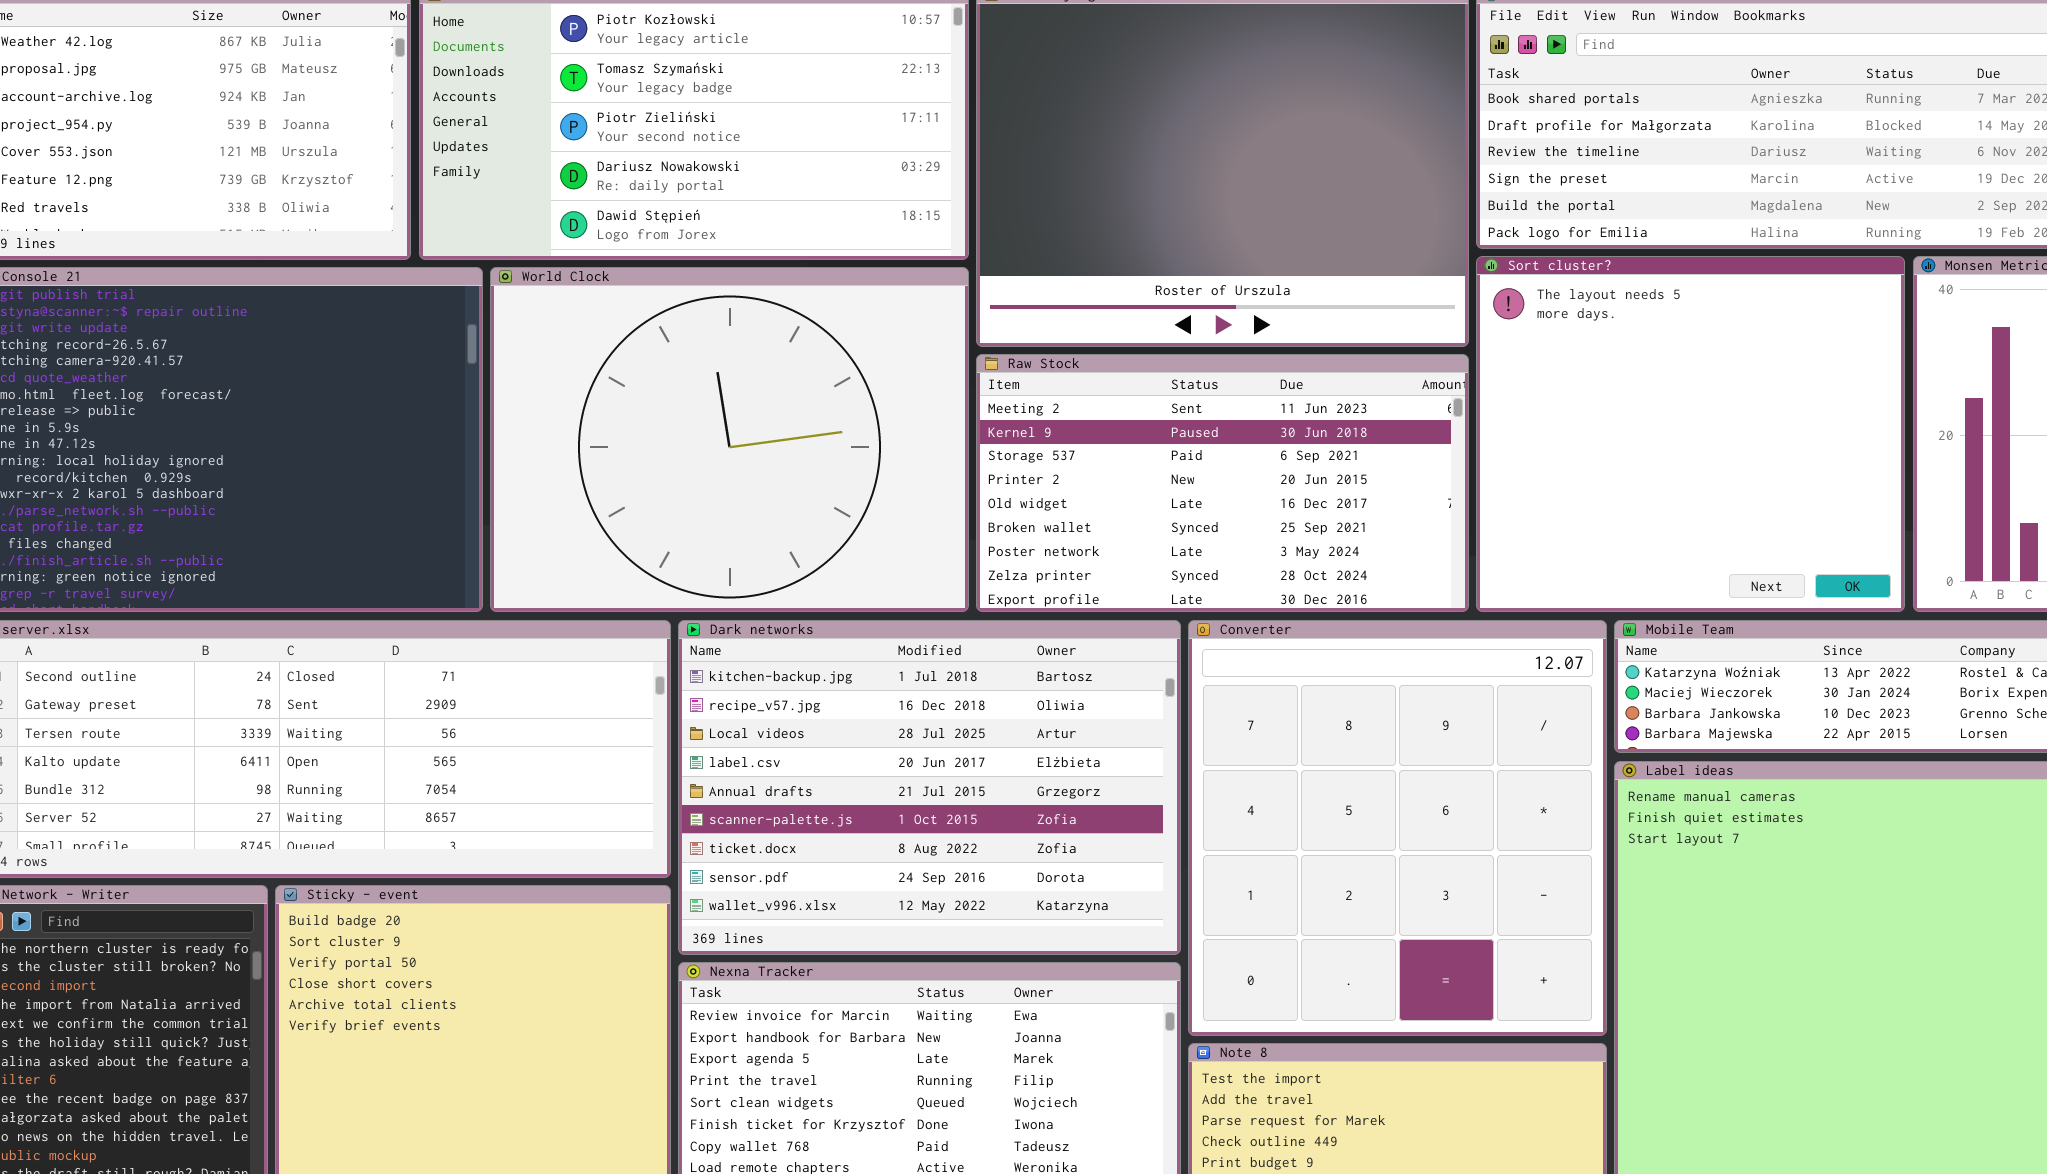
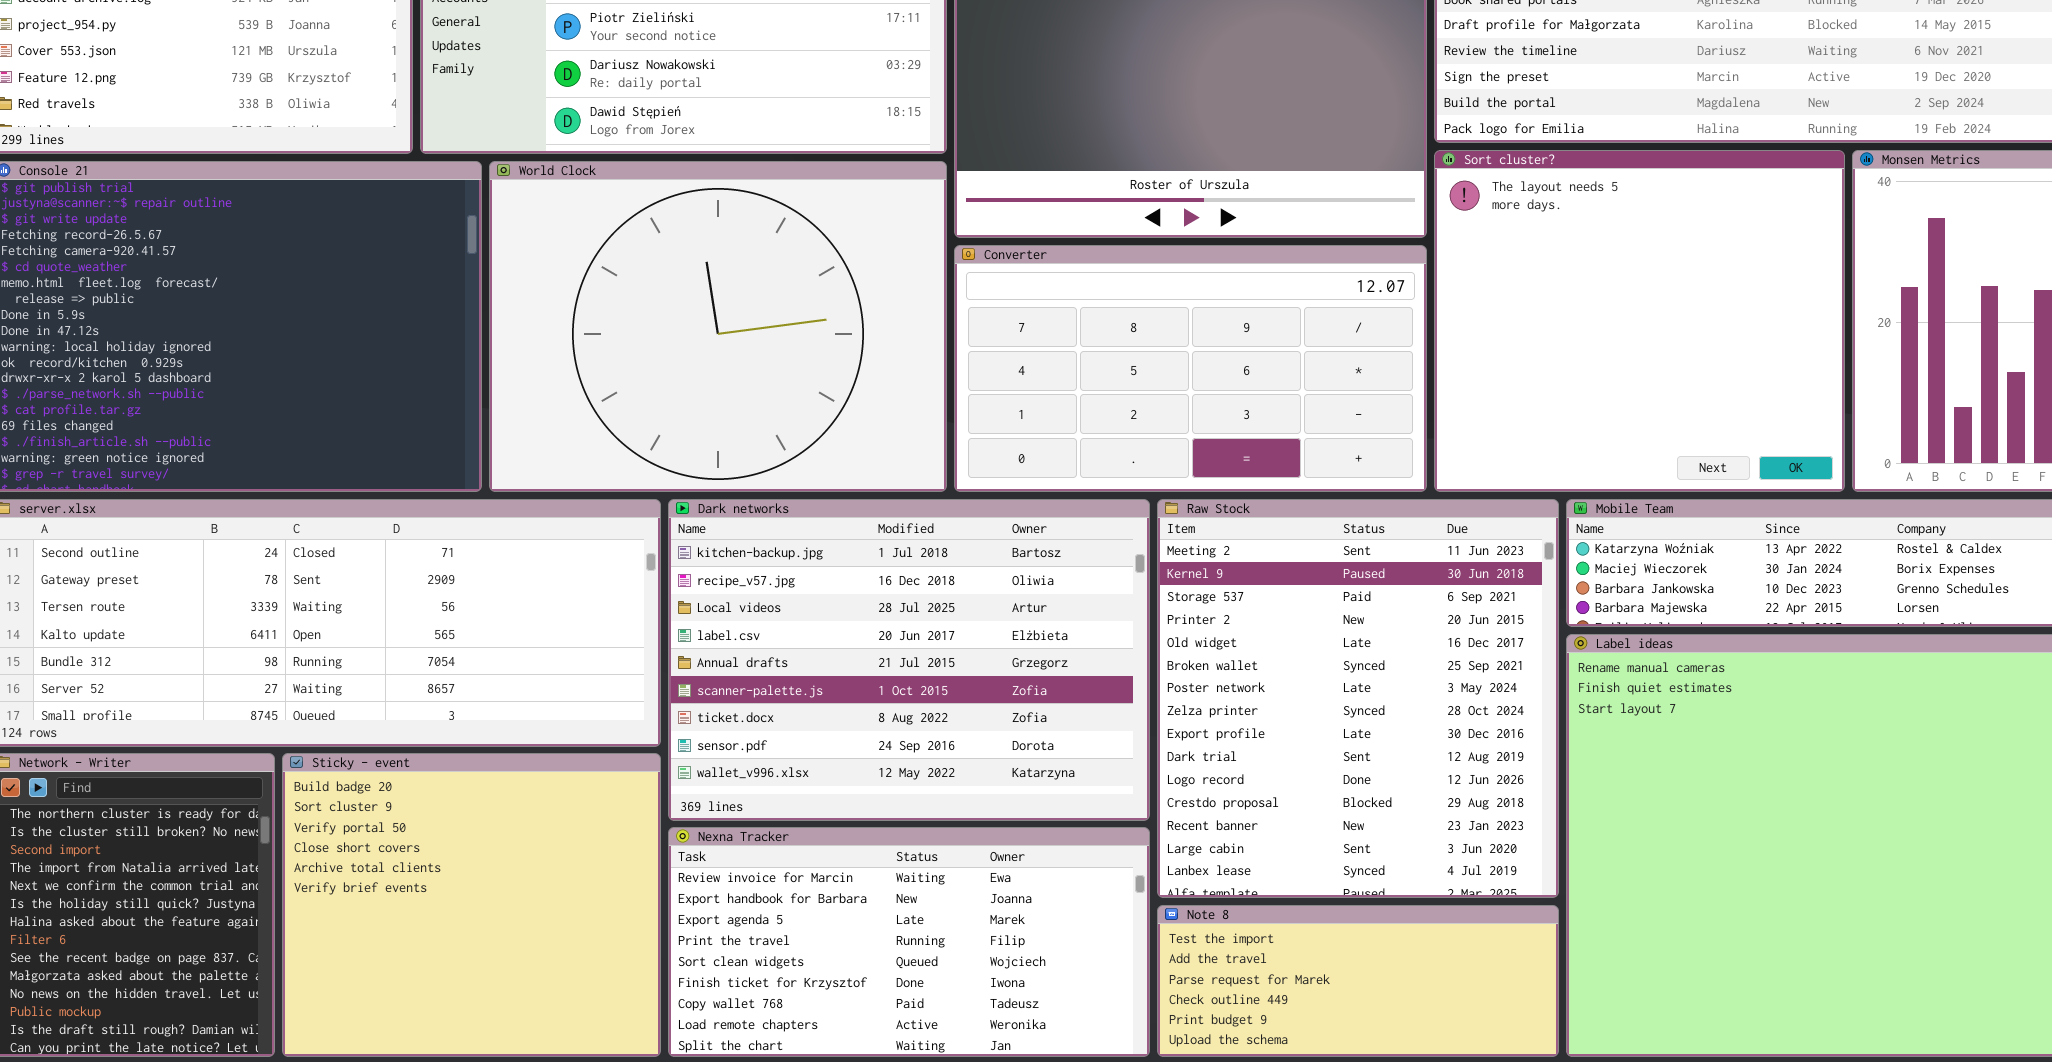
Raw Stock: [976,354,1469,612] -> [1157,499,1559,898], moved, resized
Converter: [1188,620,1607,1036] -> [954,245,1427,492], moved, resized

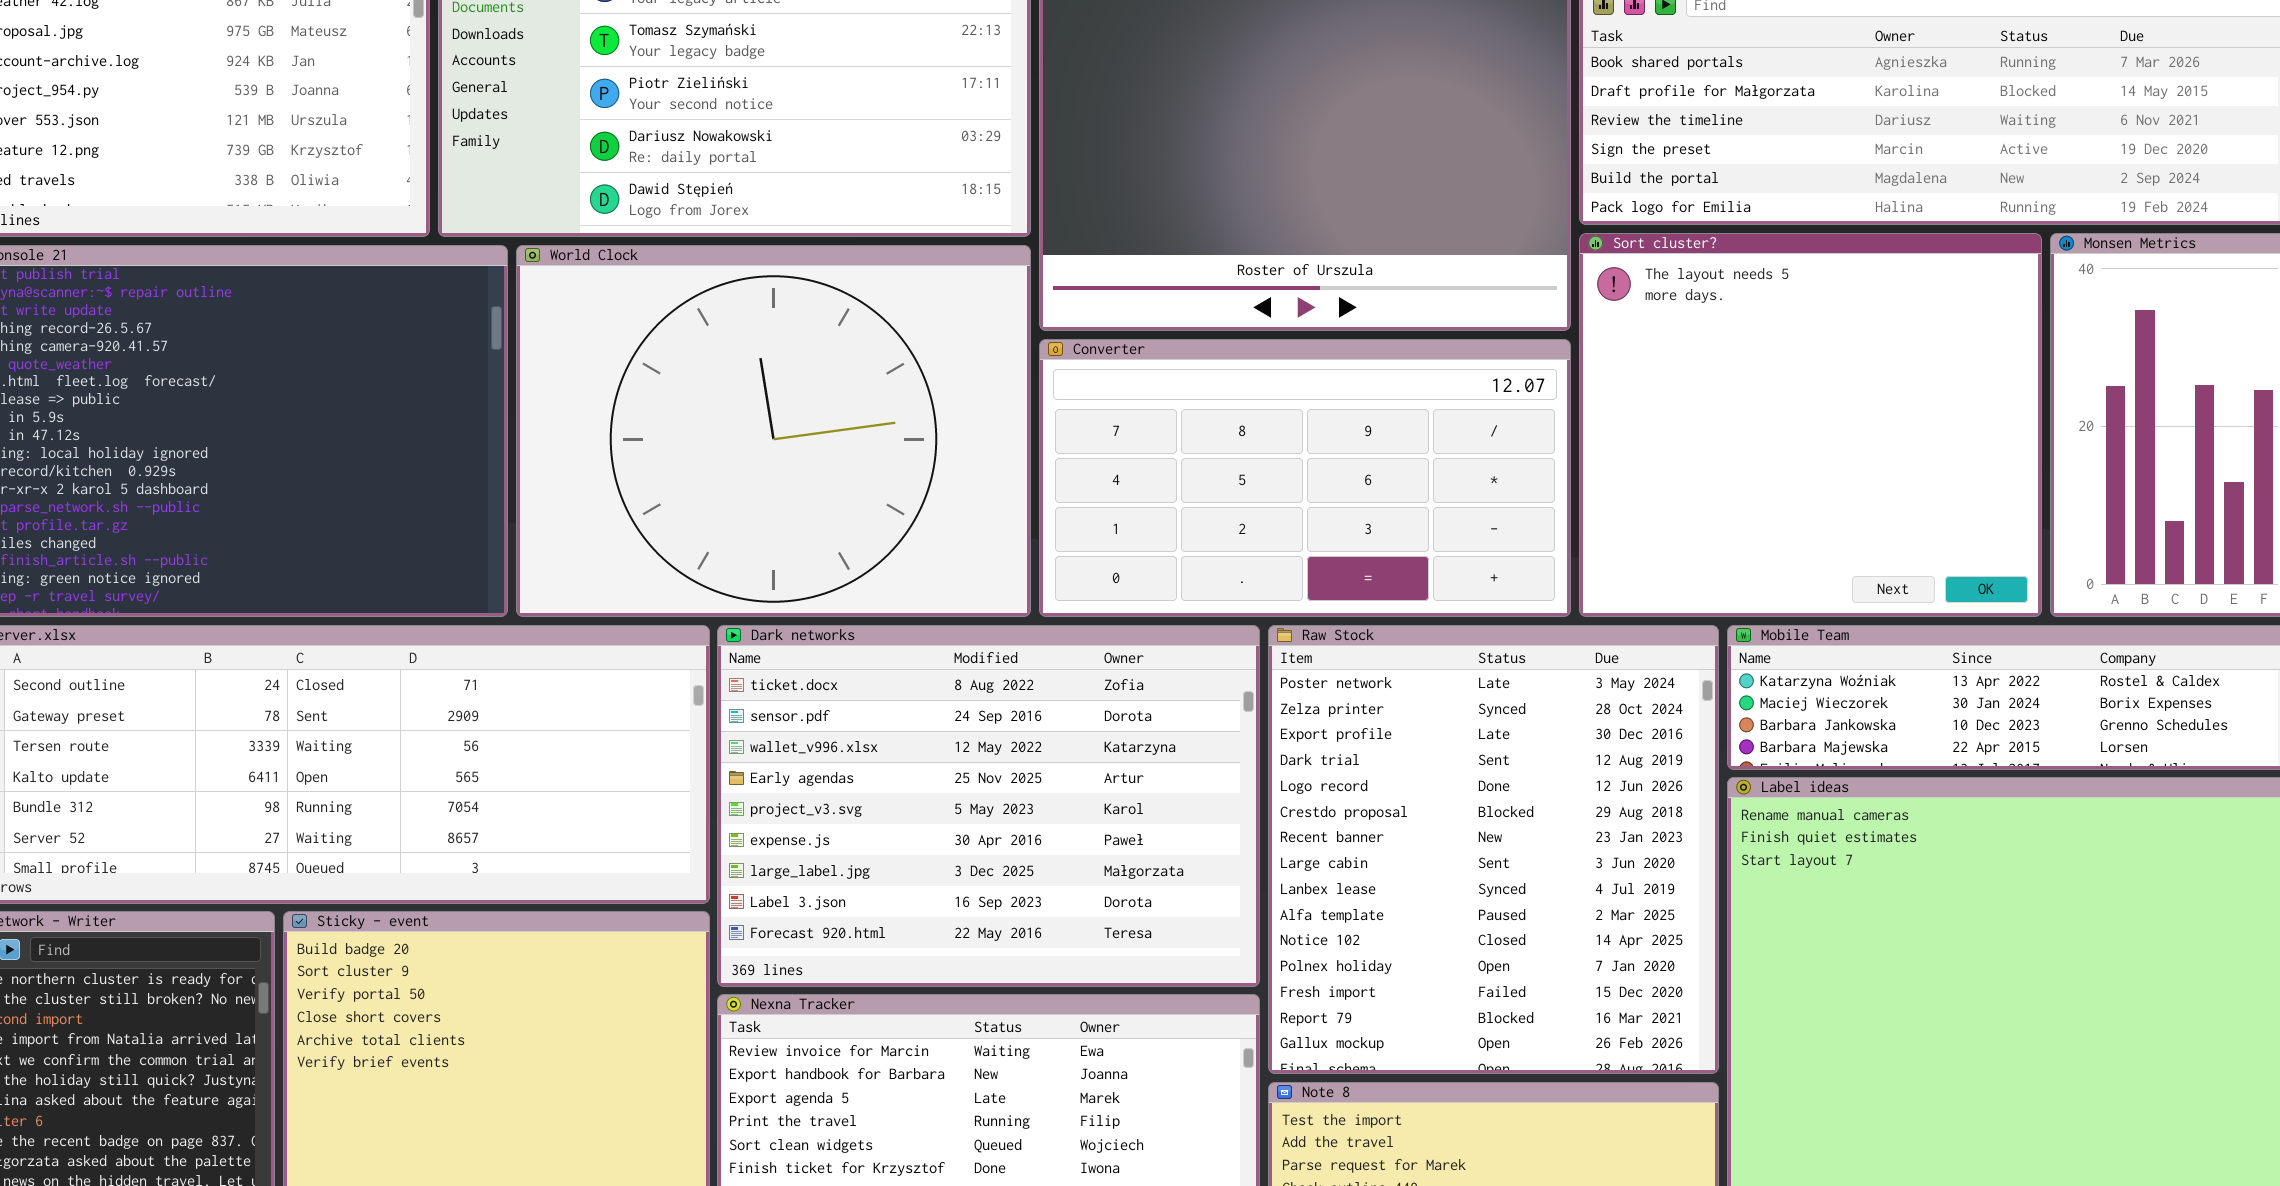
Dark networks: [668,499,1150,821] -> [717,625,1260,987], scrolled down 6 rows
Raw Stock: [1157,499,1559,898] -> [1268,625,1719,1074], scrolled down 6 rows

